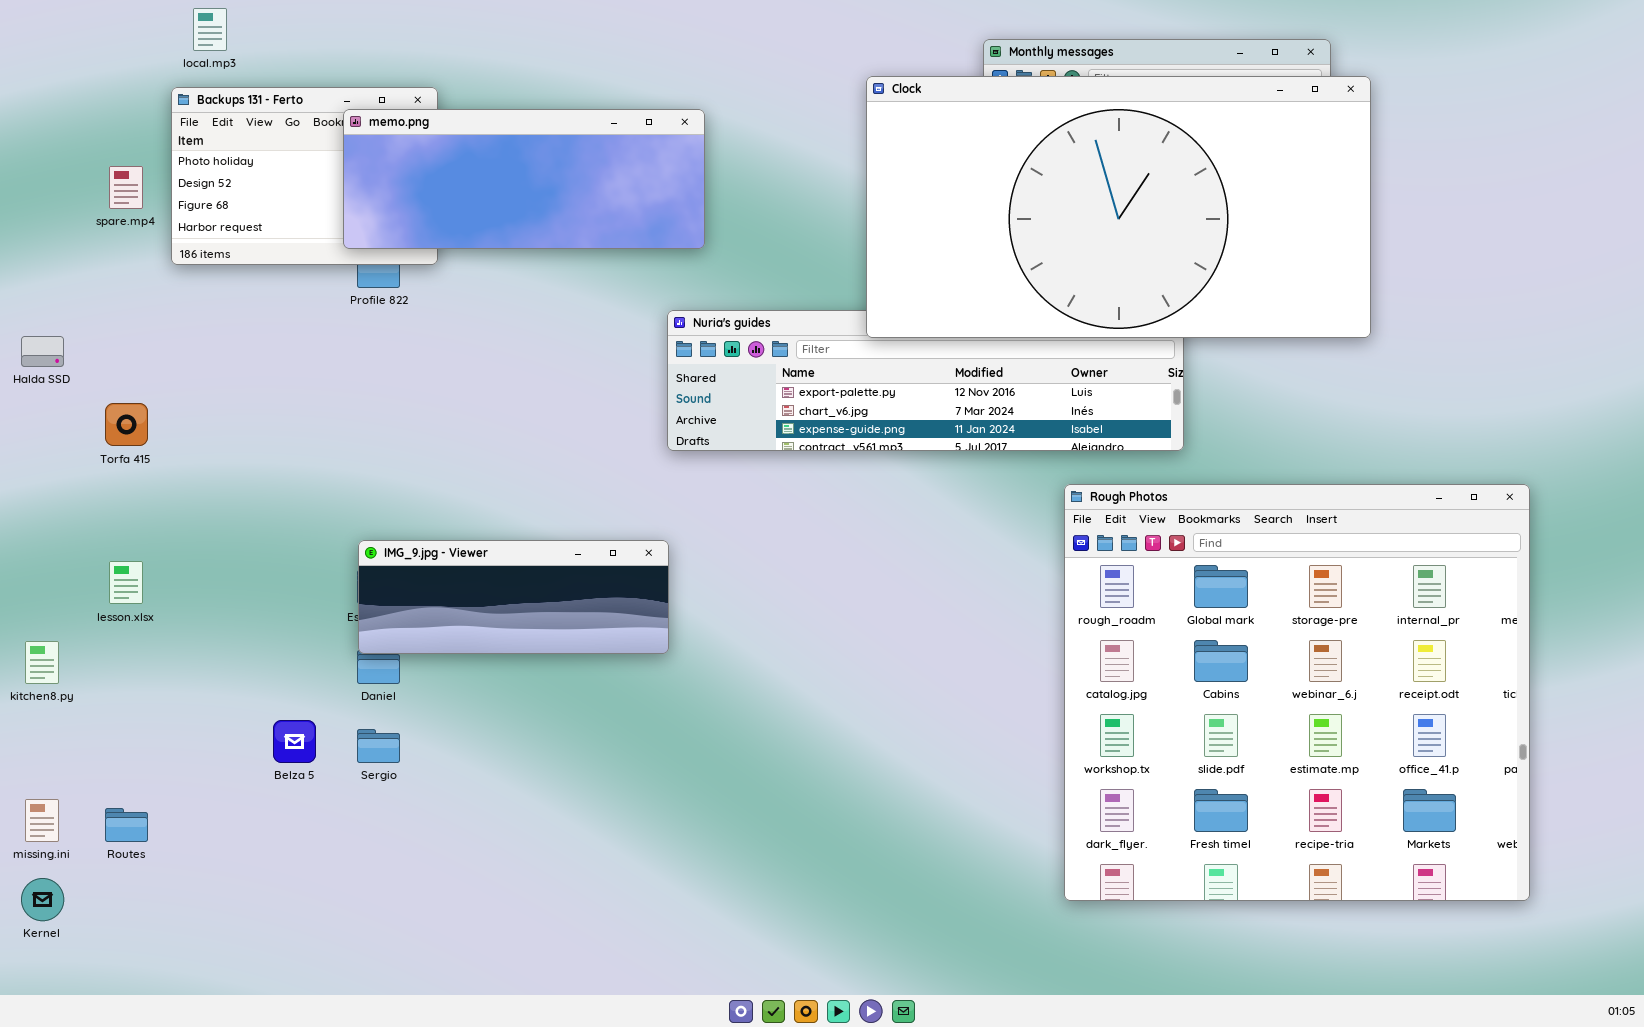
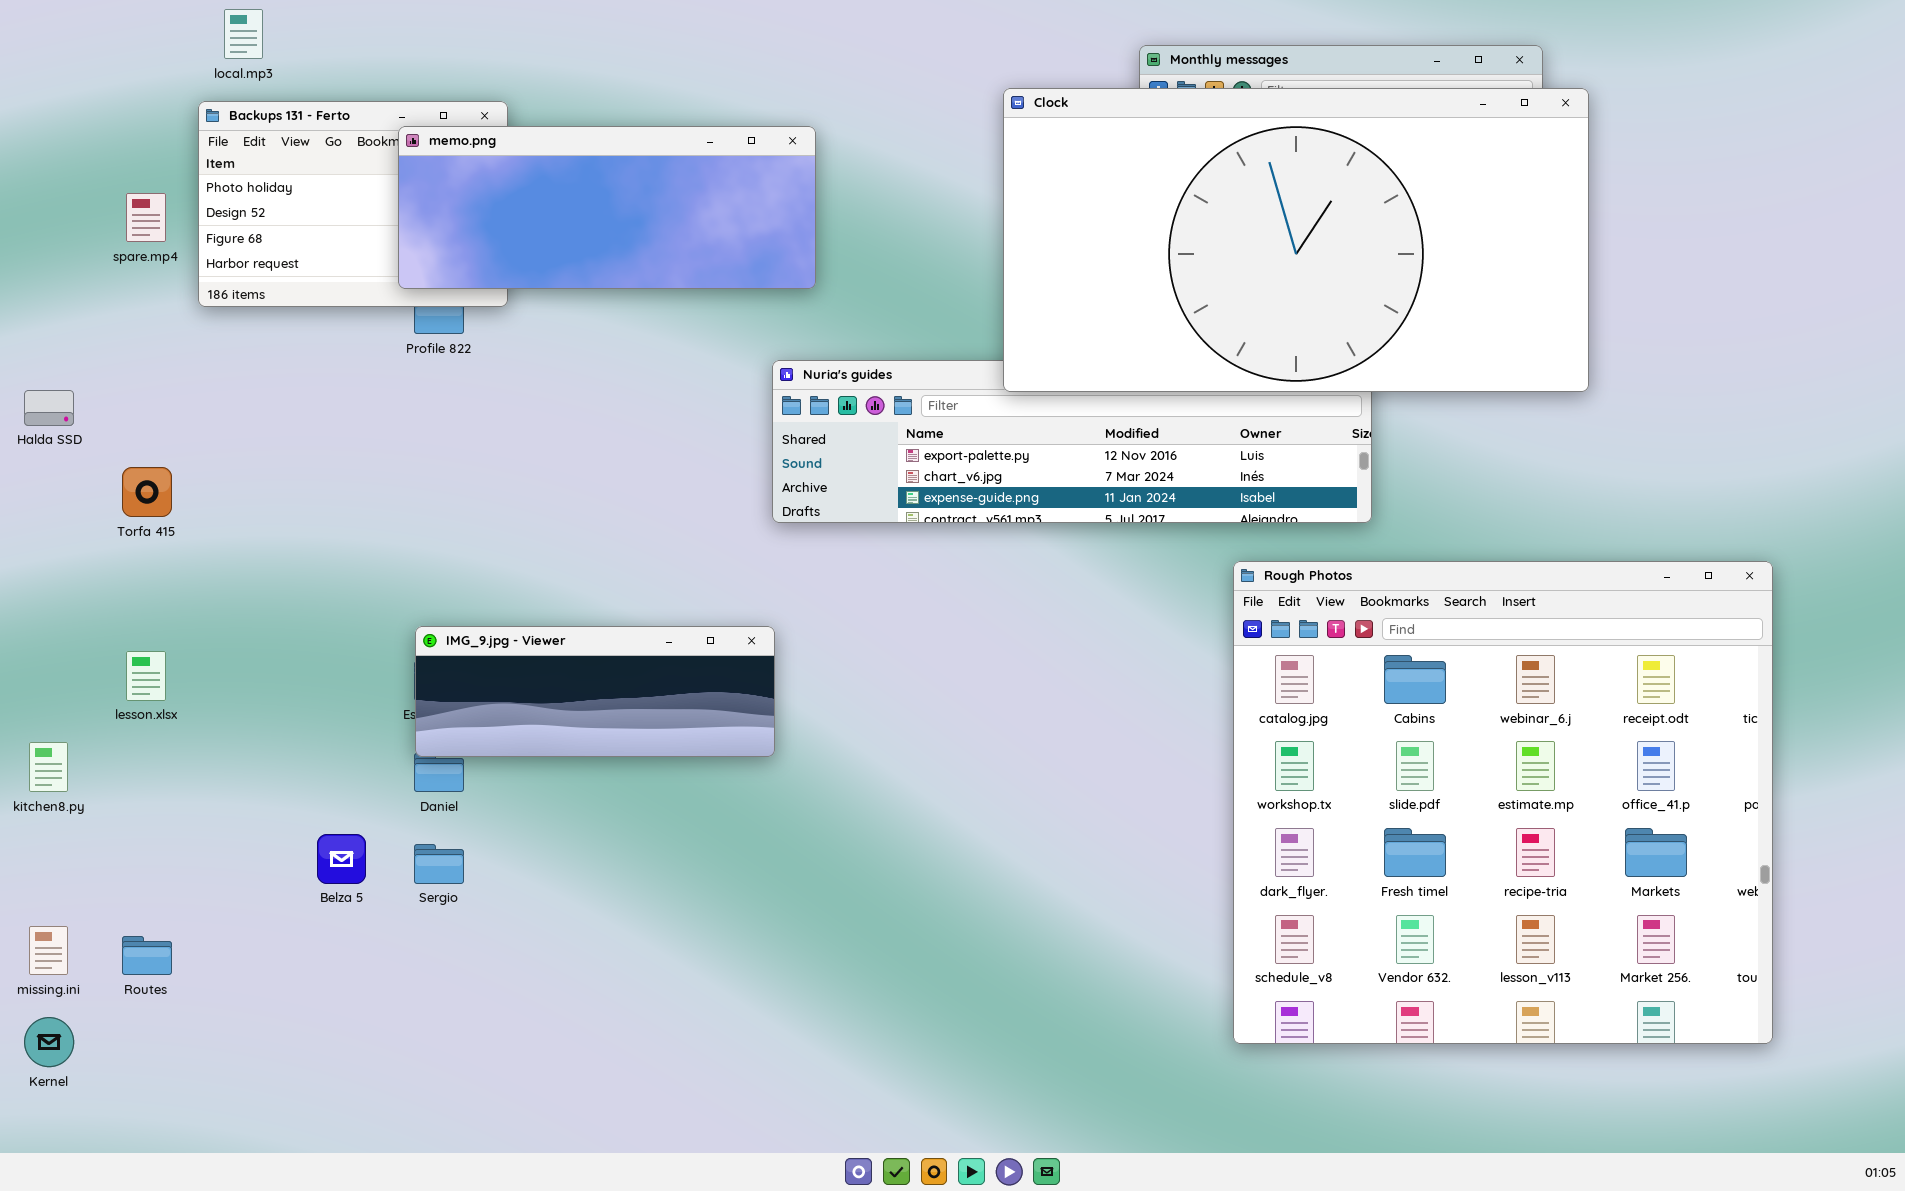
Rough Photos: [1064,484,1530,901] -> [1233,561,1773,1044], scrolled down 1 row

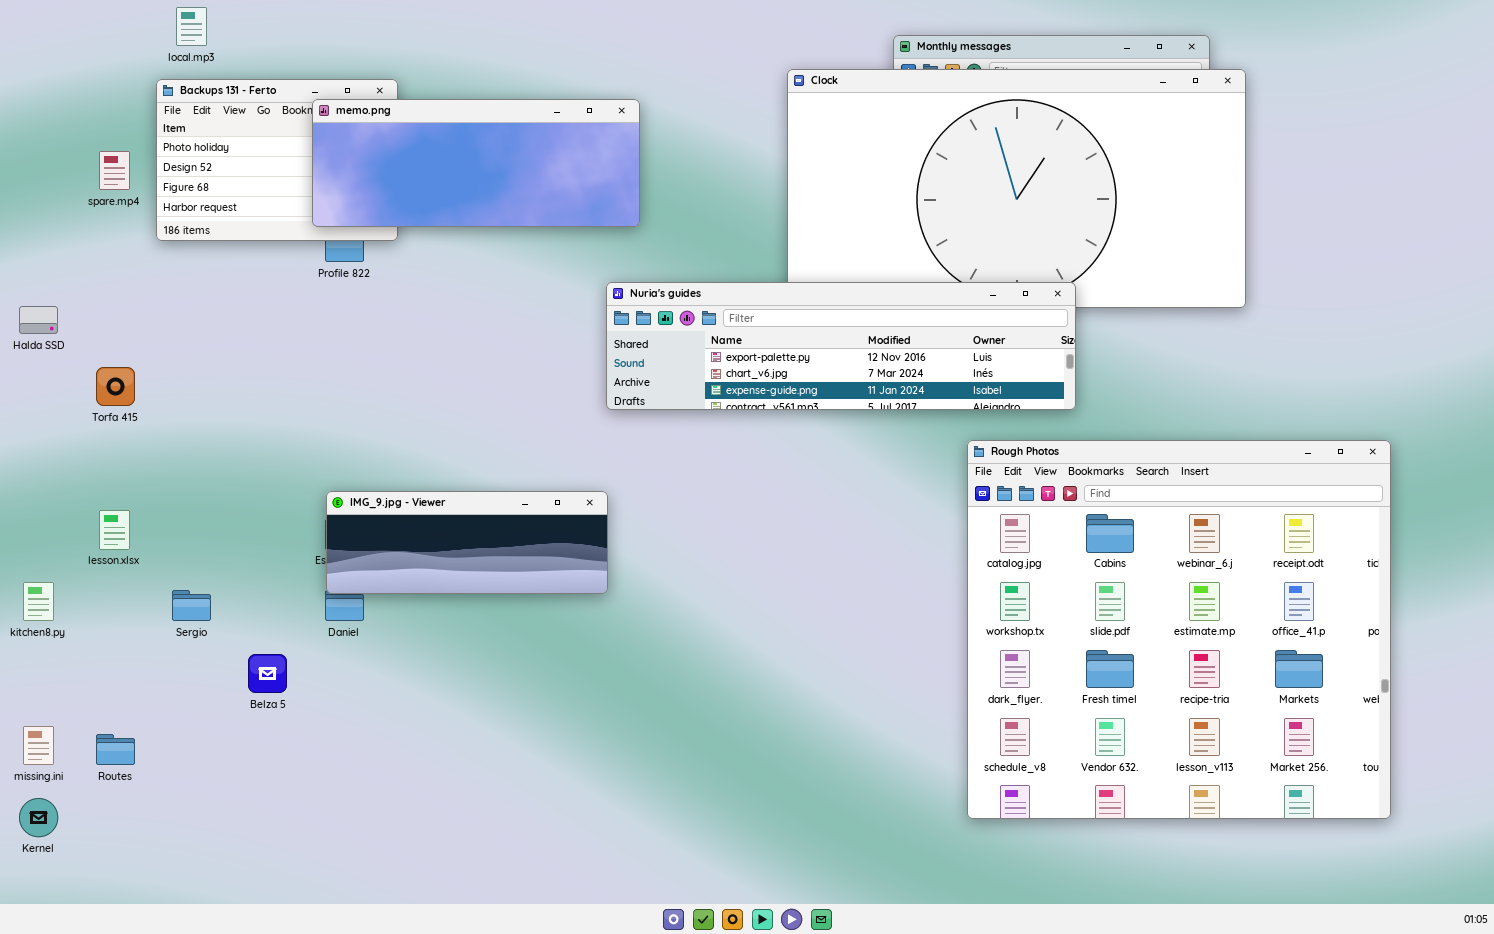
Nuria's guides: [772,360,1372,523] -> [606,282,1076,410], raised
Sergio: [414,844,464,884] -> [172,590,211,621], moved

